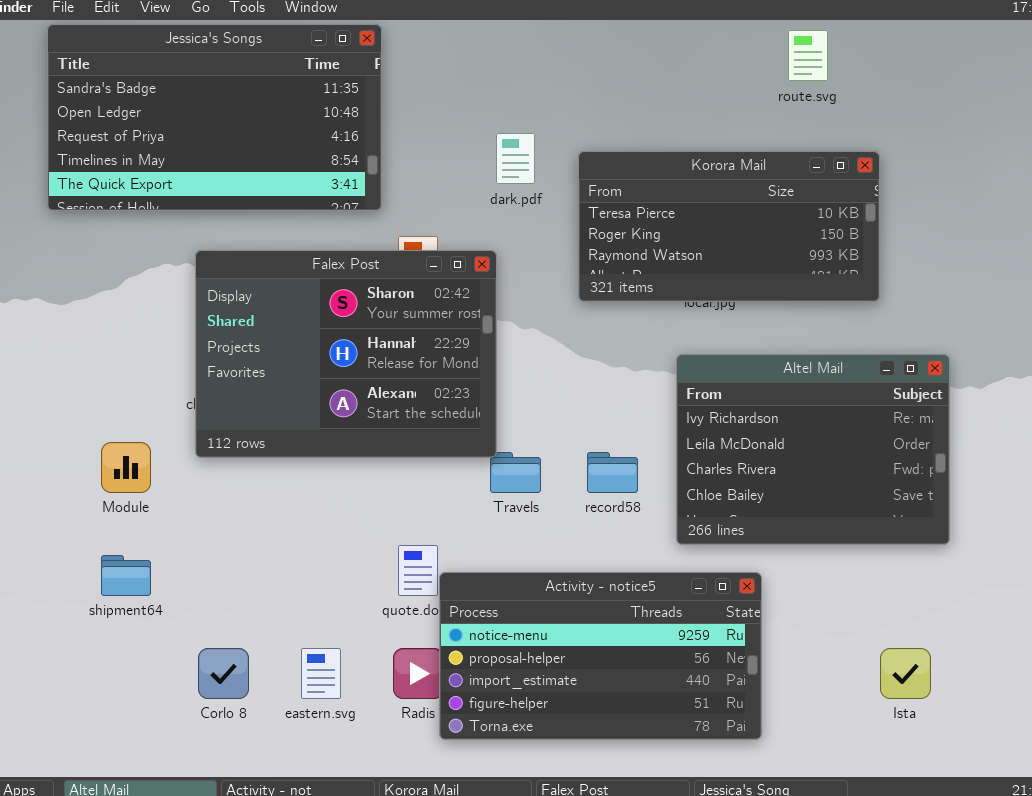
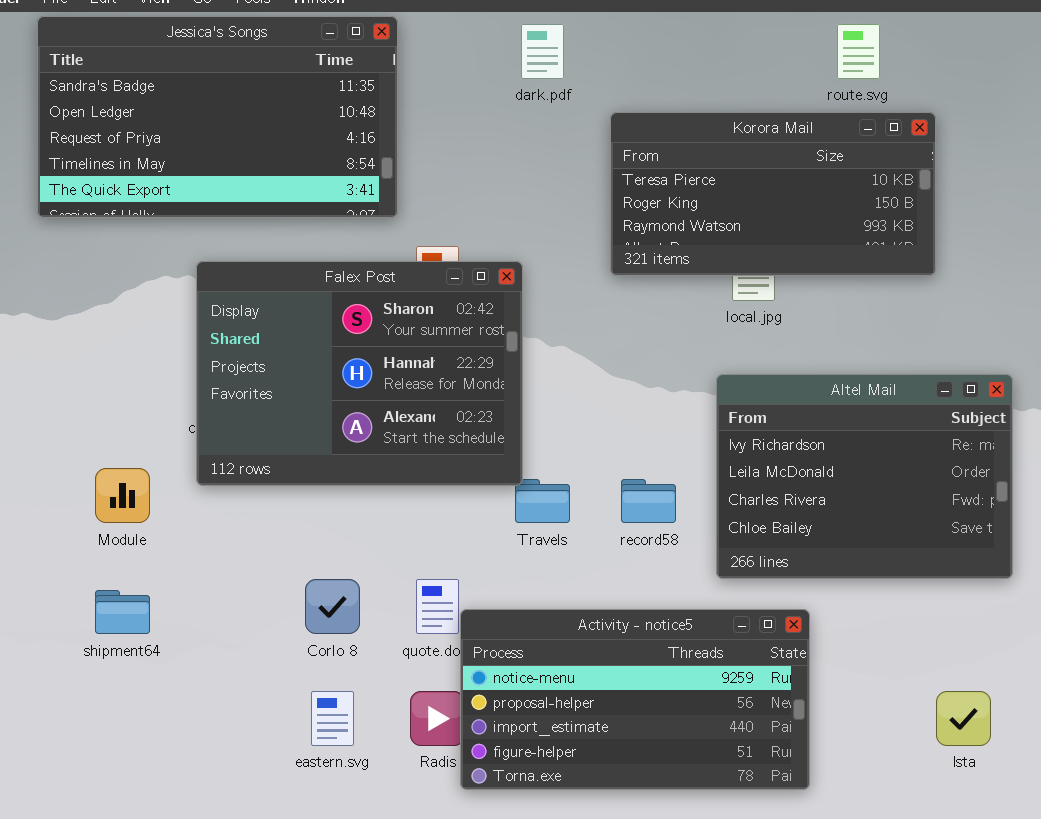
dark.pdf: [496,133,535,184] -> [521,24,564,79], moved
Korora Mail: [578,151,880,302] -> [610,112,936,276], moved
Corlo 8: [198,648,249,699] -> [305,579,360,634], moved

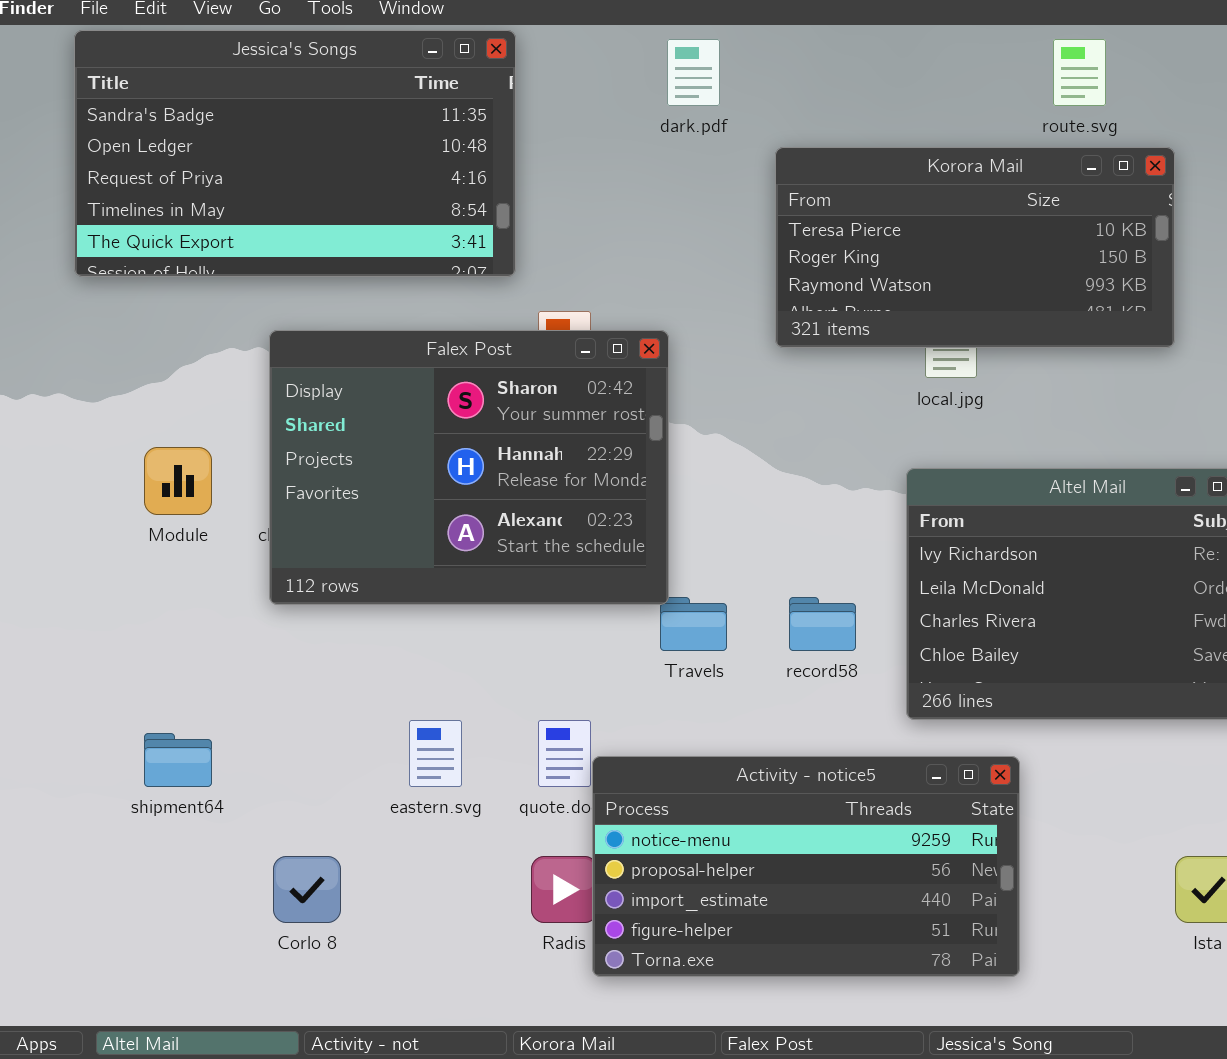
Module: [95,468,150,523] -> [144,447,212,515], moved
Corlo 8: [305,579,360,634] -> [273,856,341,923], moved
eastern.svg: [311,691,354,746] -> [409,720,462,787], moved

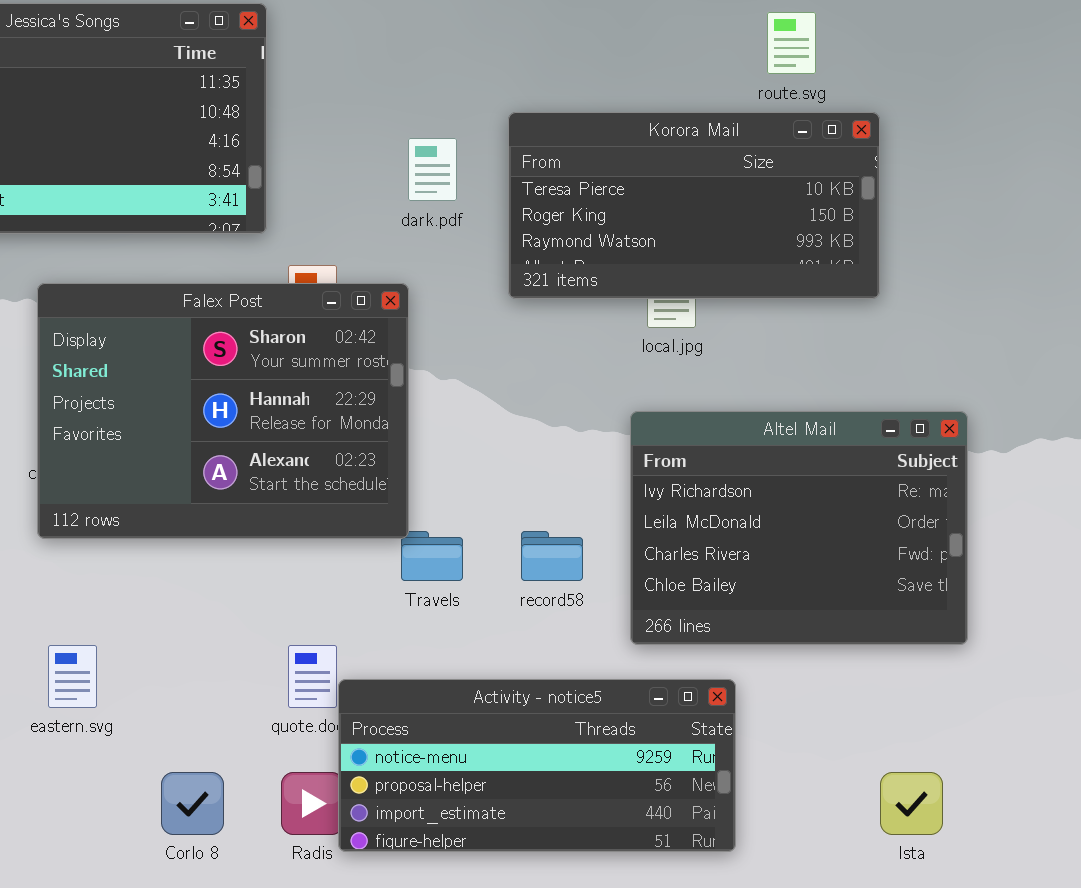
dark.pdf: [667,39,720,106] -> [408,138,457,201], moved
eastern.svg: [409,720,462,787] -> [48,645,97,708], moved
Activity - notice5: [592,756,1020,977] -> [338,679,736,852], resized
Corlo 8: [273,856,341,923] -> [161,772,224,835], moved

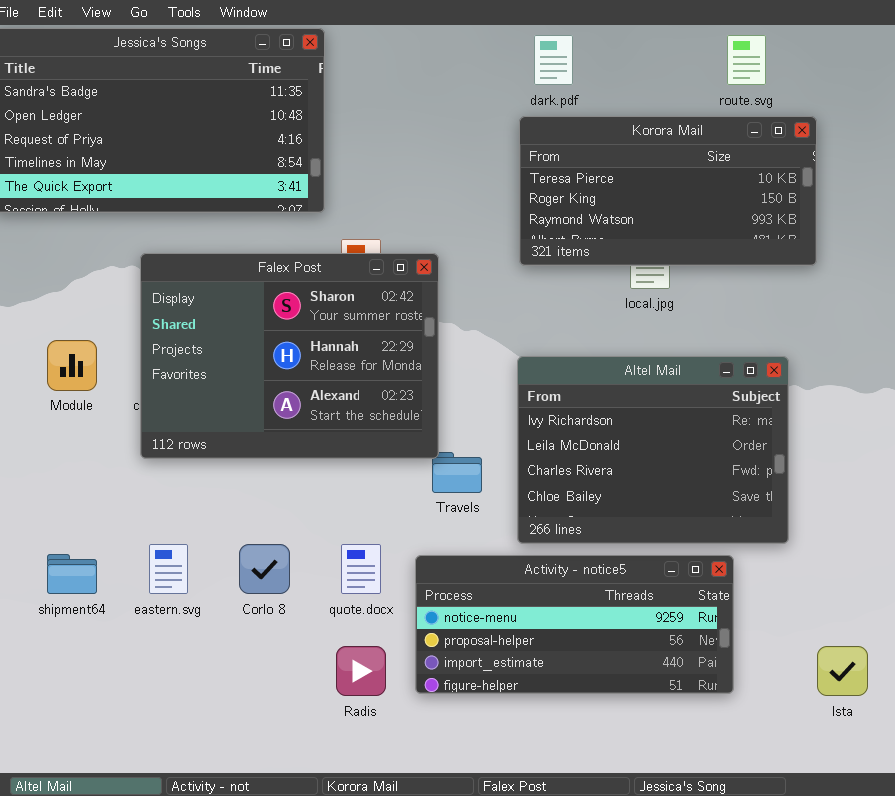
dark.pdf: [408,138,457,201] -> [534,35,573,85], moved
Altel Mail: [630,411,968,645] -> [517,356,789,544], moved
Activity - notice5: [338,679,736,852] -> [415,555,734,694], moved
Corlo 8: [161,772,224,835] -> [239,544,290,594], moved

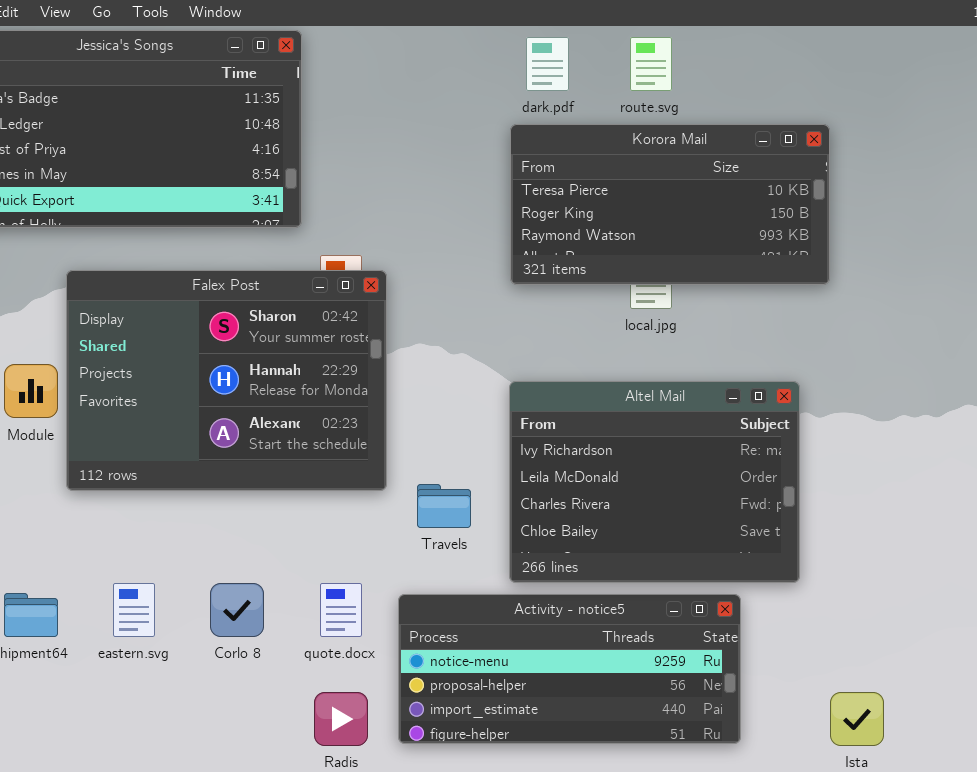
route.svg: [727,35,766,85] -> [630,37,672,91], moved
Falex Post: [140,253,439,459] -> [66,270,387,491], moved

